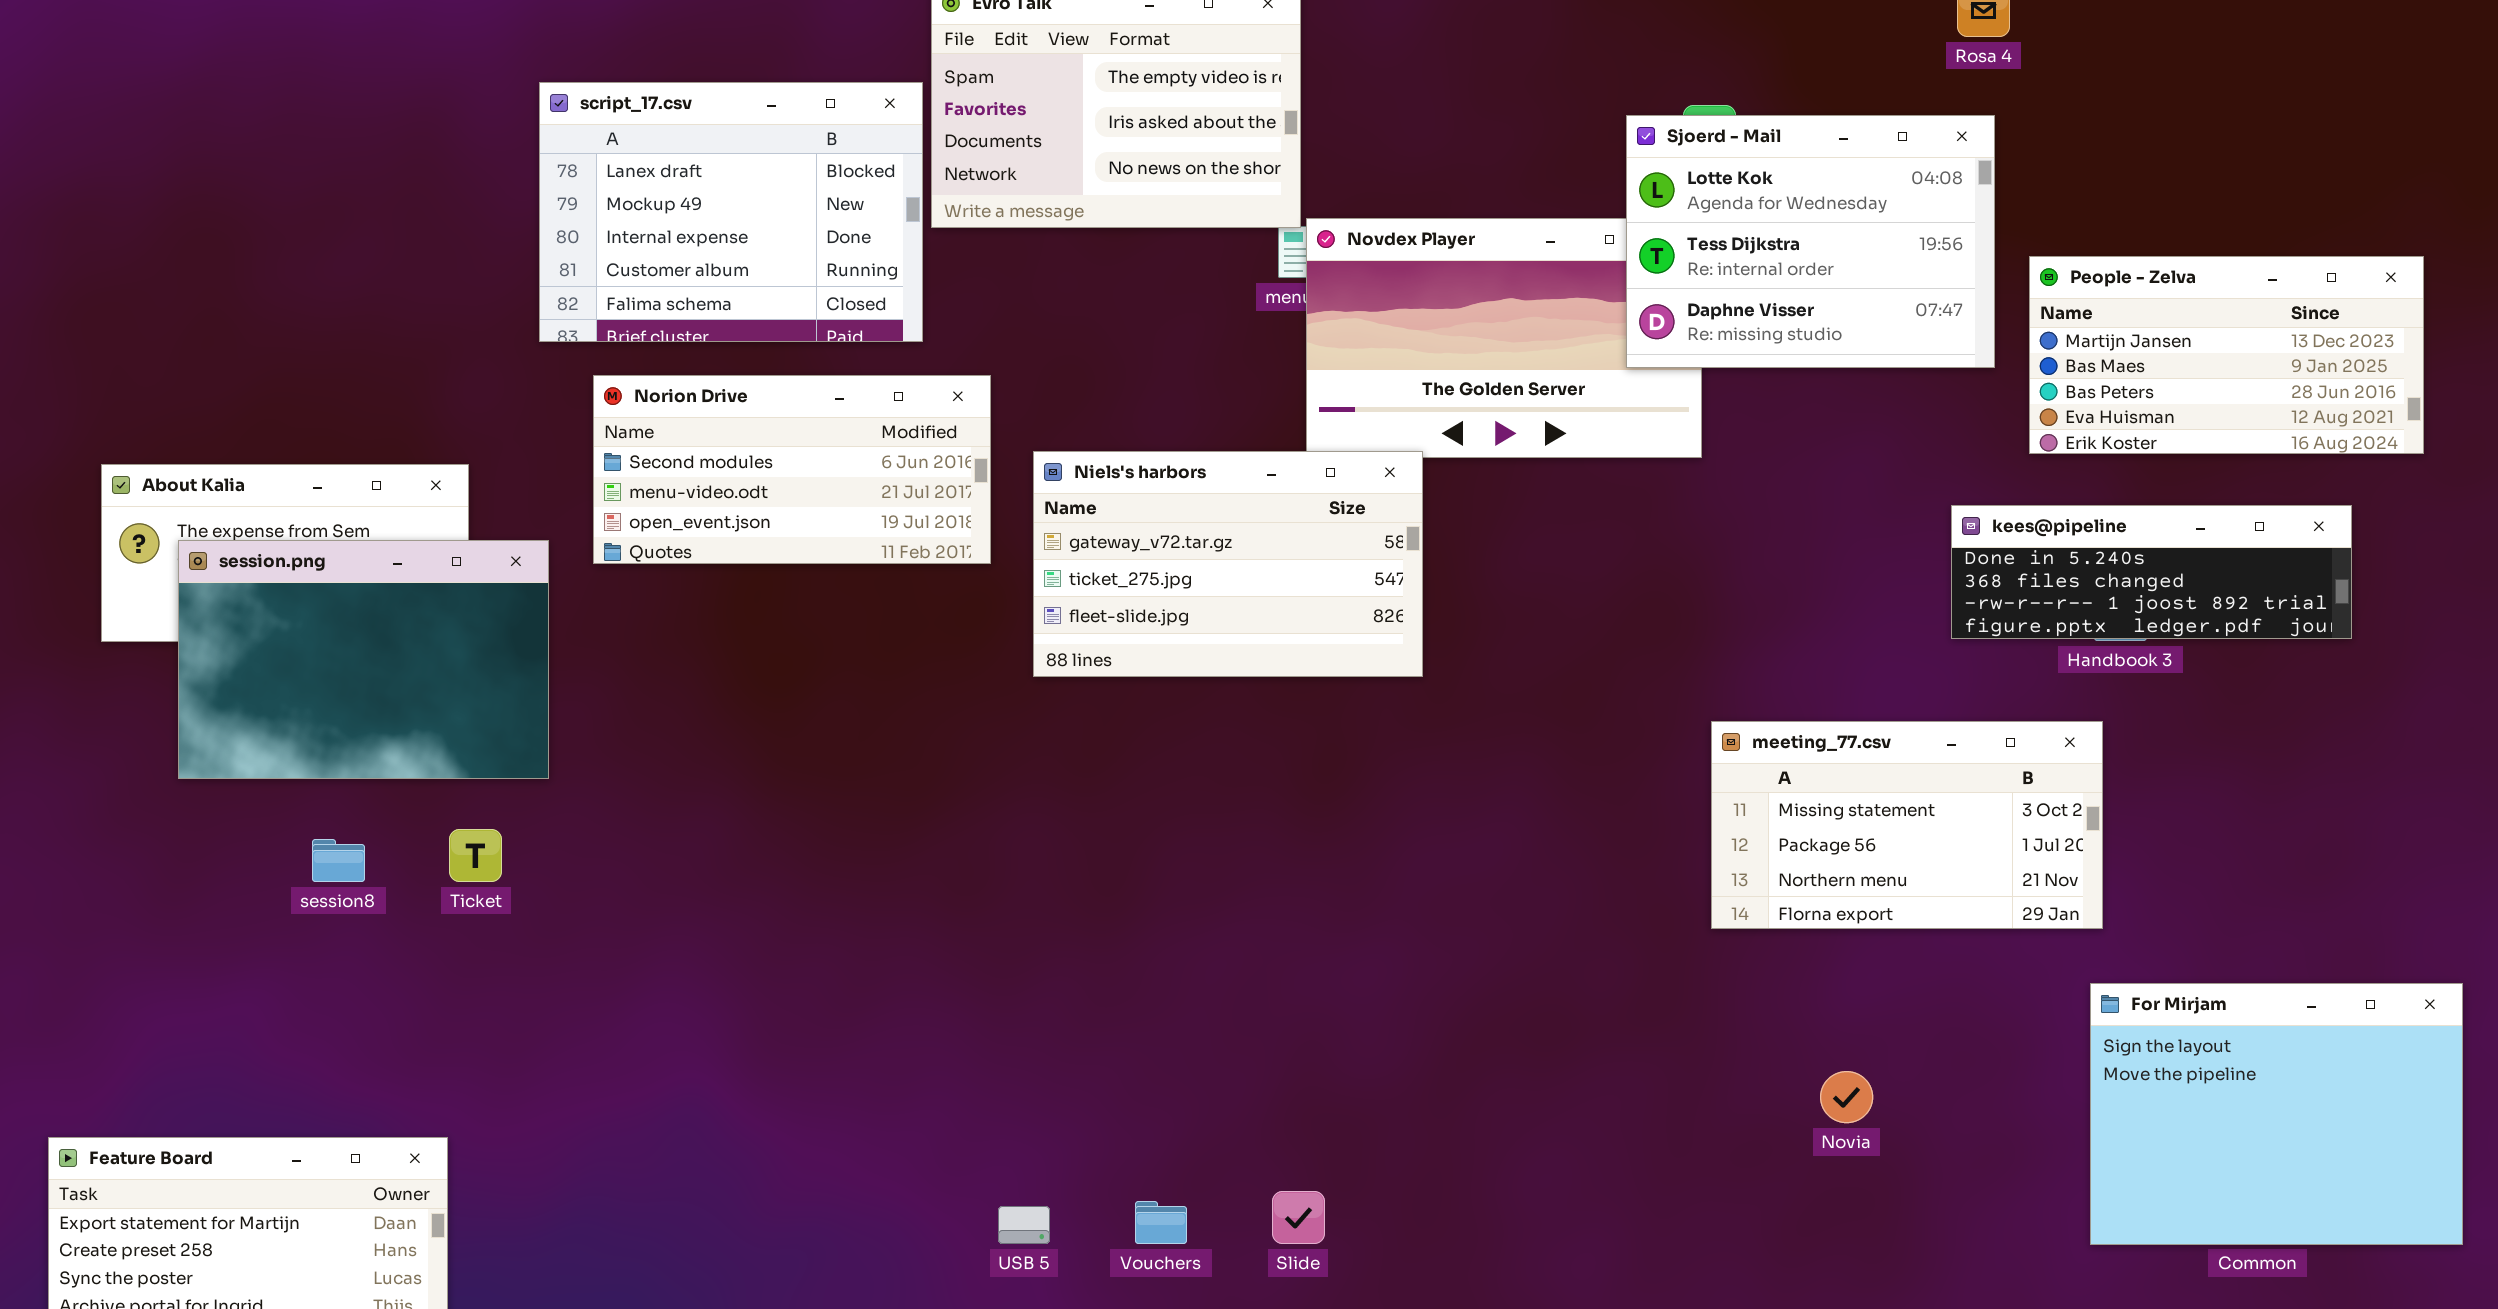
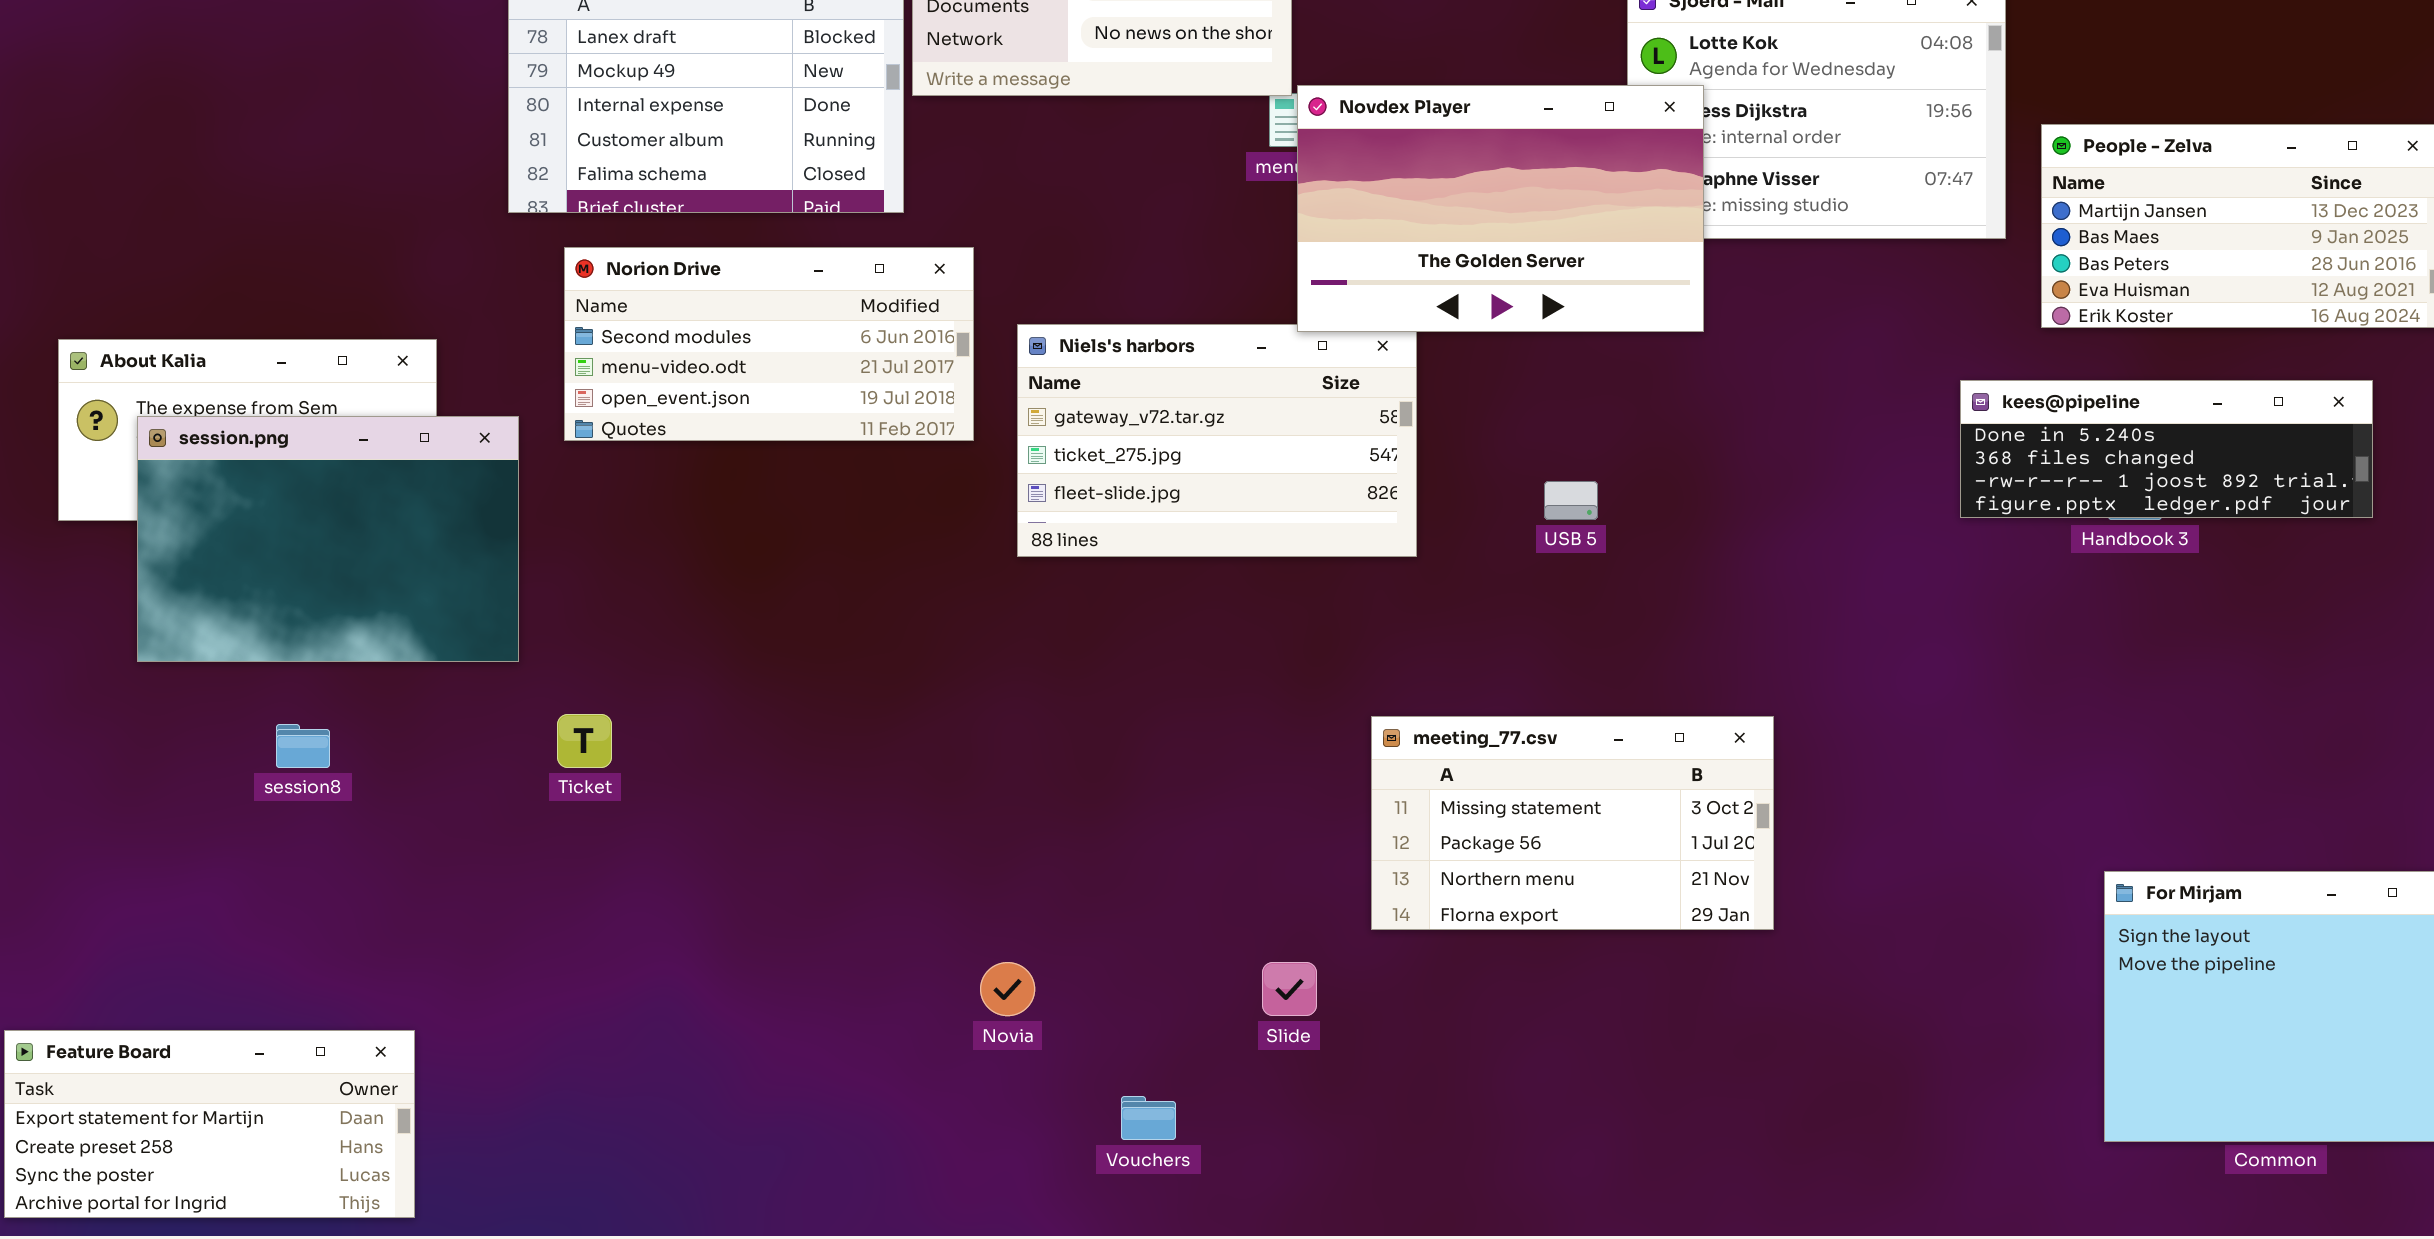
Novdex Player: [1306,218,1702,458] -> [1297,85,1704,332], raised
meeting_77.csv: [1711,721,2103,929] -> [1371,716,1774,930], moved
Ticket: [449,829,502,882] -> [557,714,612,768], moved
Novia: [1820,1071,1873,1123] -> [980,962,1035,1016], moved
Slide: [1272,1191,1325,1244] -> [1262,962,1317,1016], moved
USB 5: [998,1206,1050,1244] -> [1544,481,1598,520], moved

